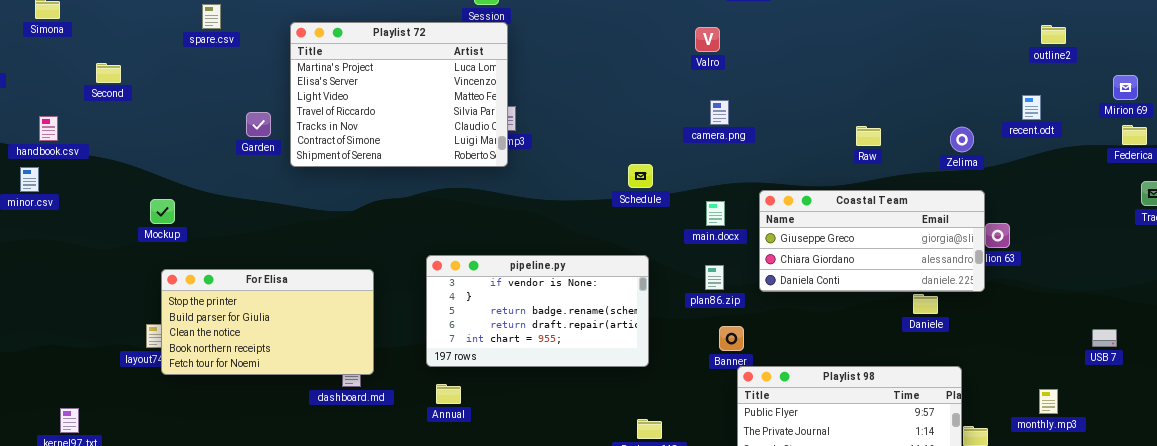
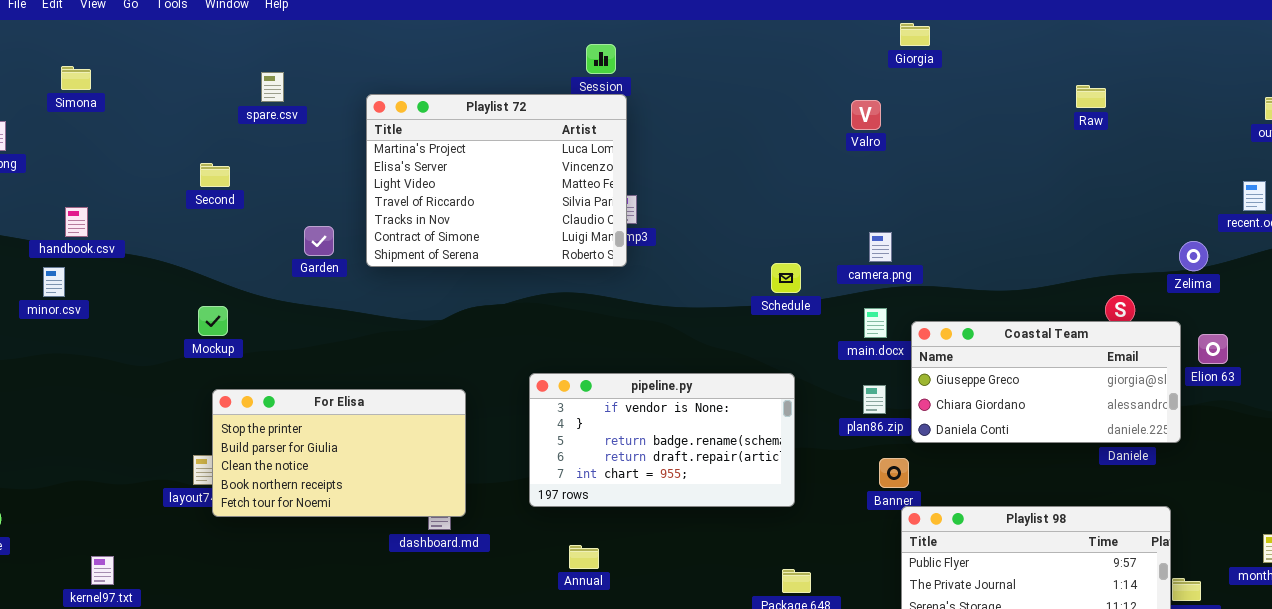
Second: [96,63,121,83] -> [200,163,230,187], moved
camera.png: [710,100,729,125] -> [869,232,892,262], moved
Garden: [246,112,271,137] -> [304,226,334,256], moved
Raw: [856,126,881,146] -> [1076,85,1106,108], moved
Zelima: [950,127,974,152] -> [1179,241,1208,271], moved
Coastal Team: [759,190,985,292] -> [911,321,1181,443], moved
Annual: [436,384,461,404] -> [569,545,599,569], moved

